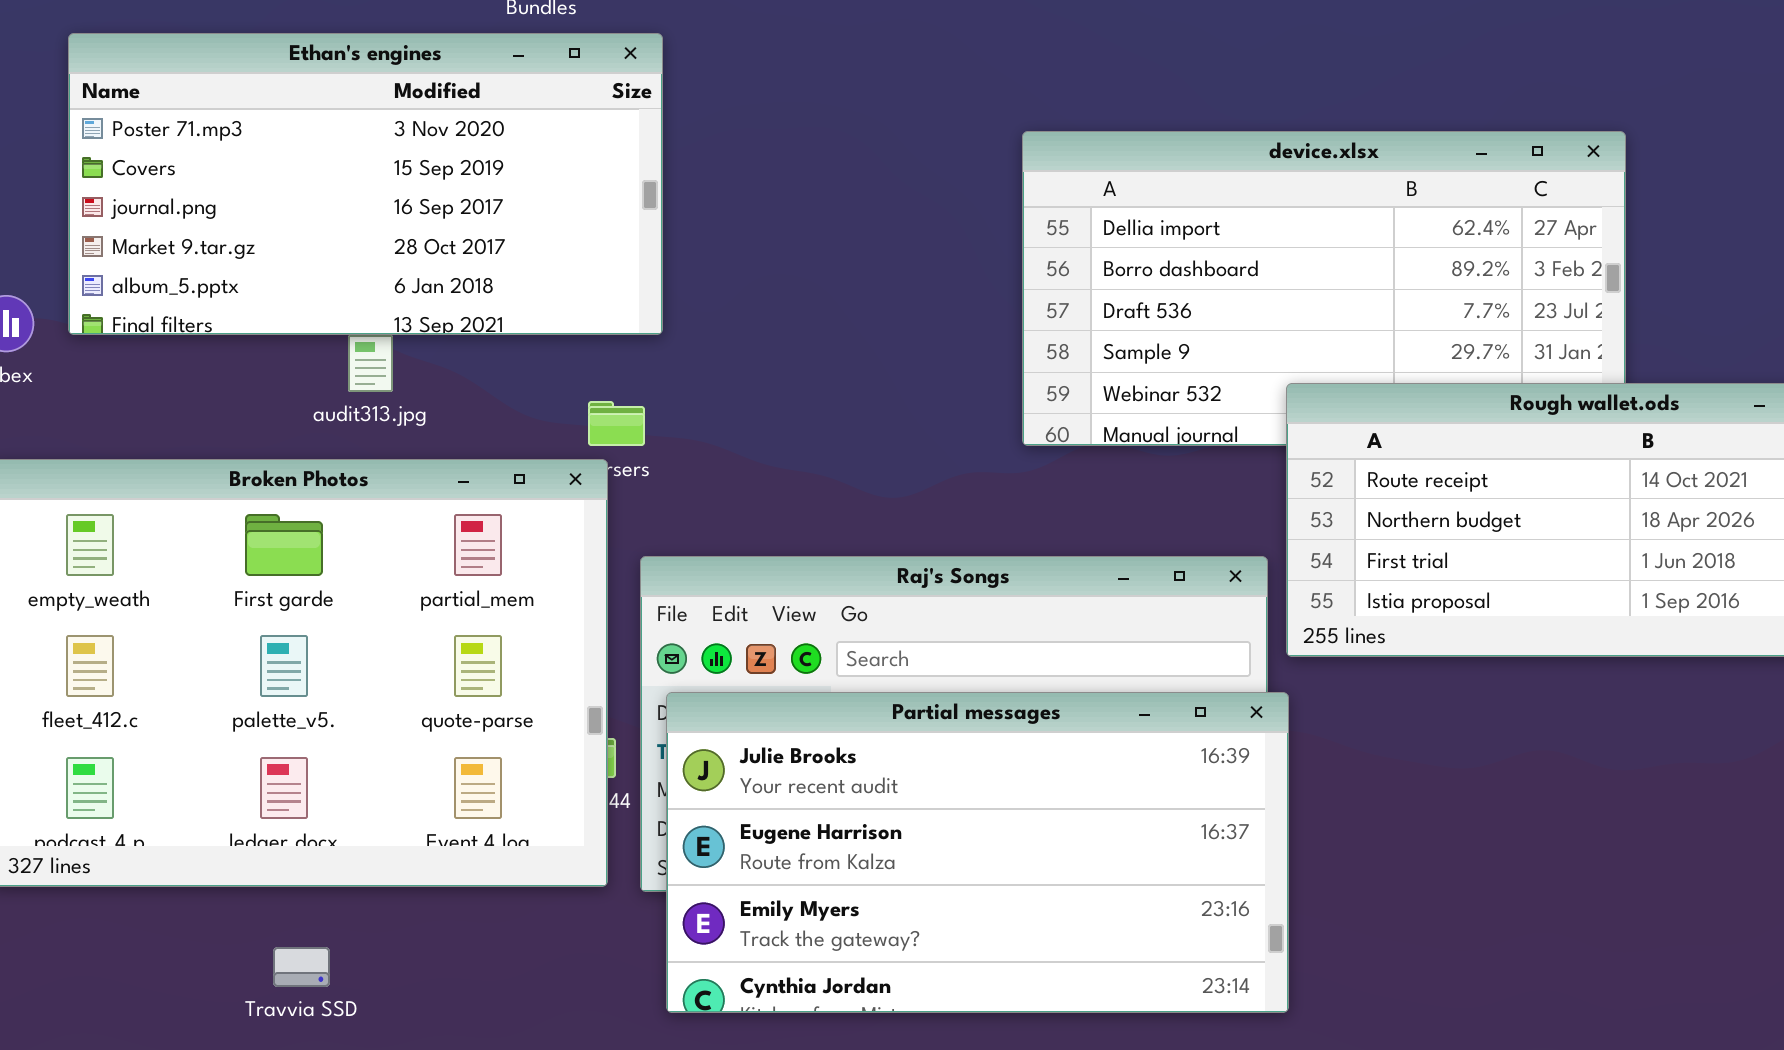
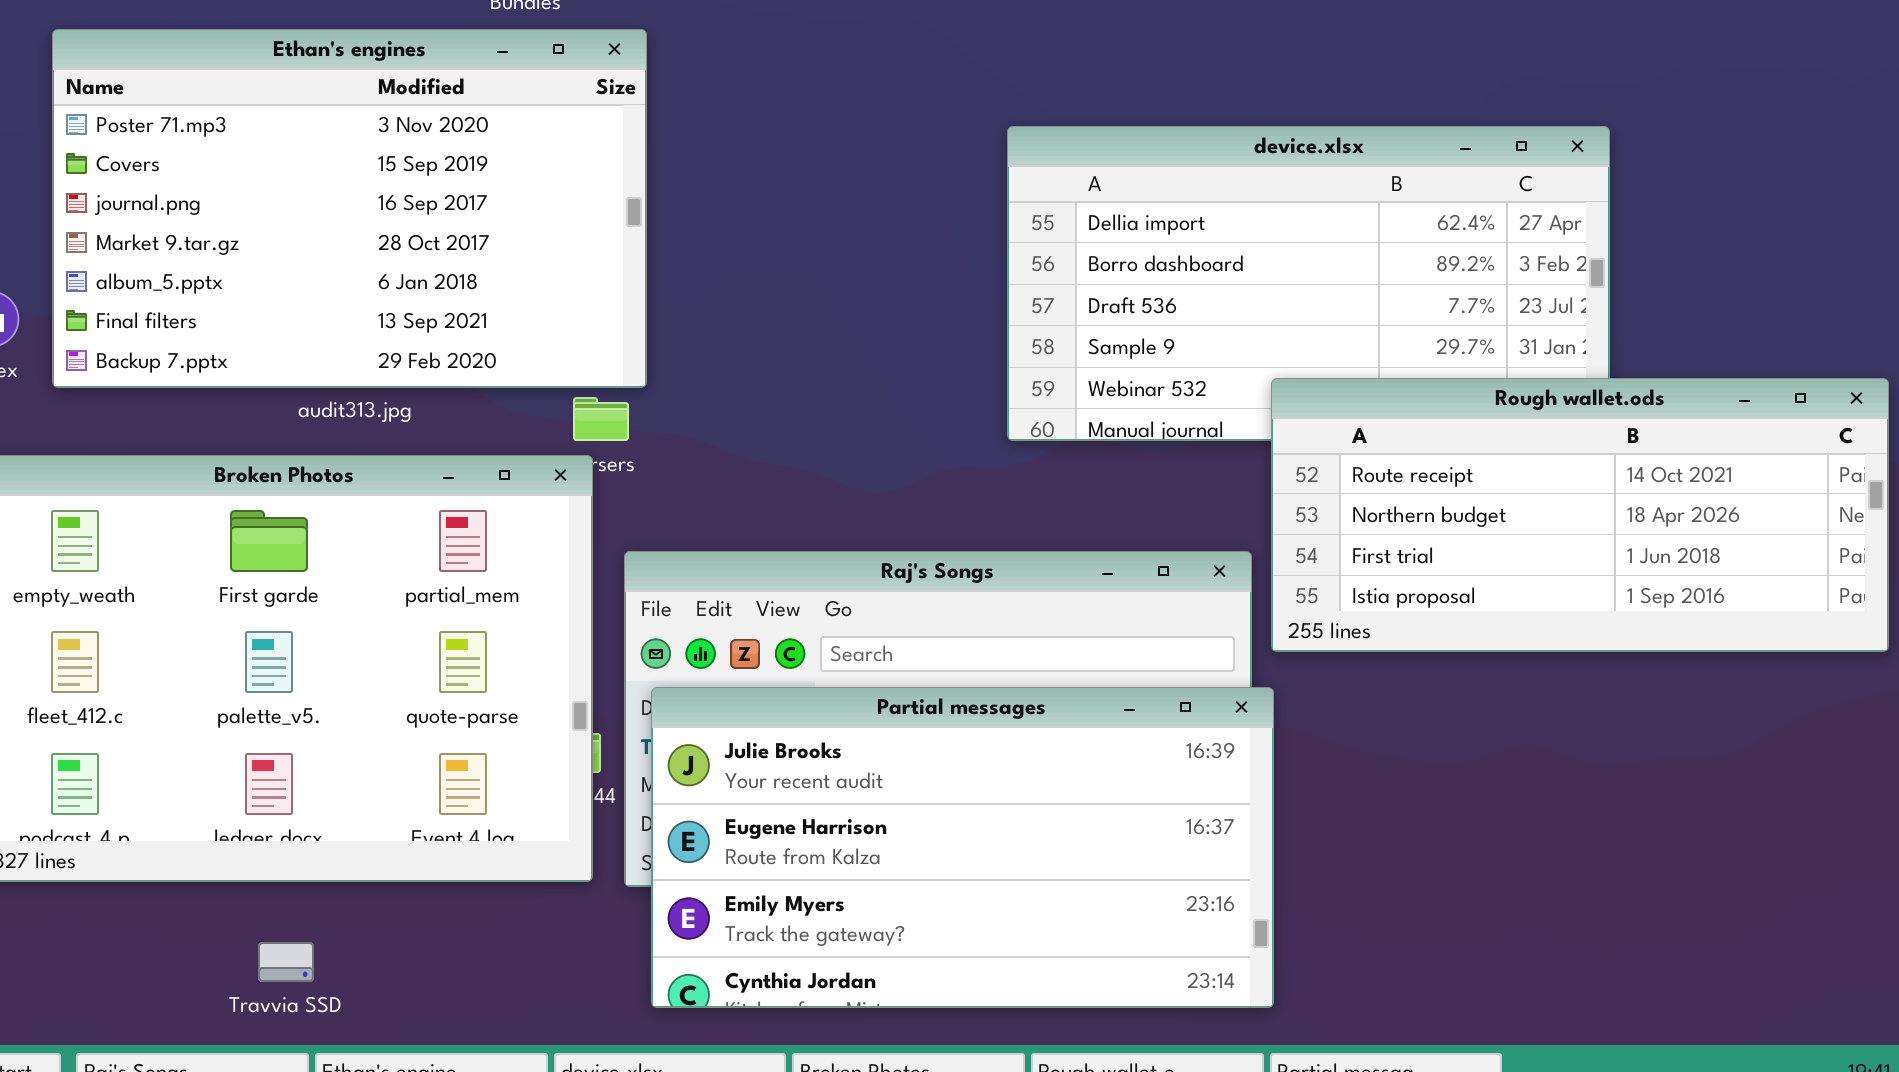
Ethan's engines: [68,33,663,335] -> [52,29,647,388], resized

